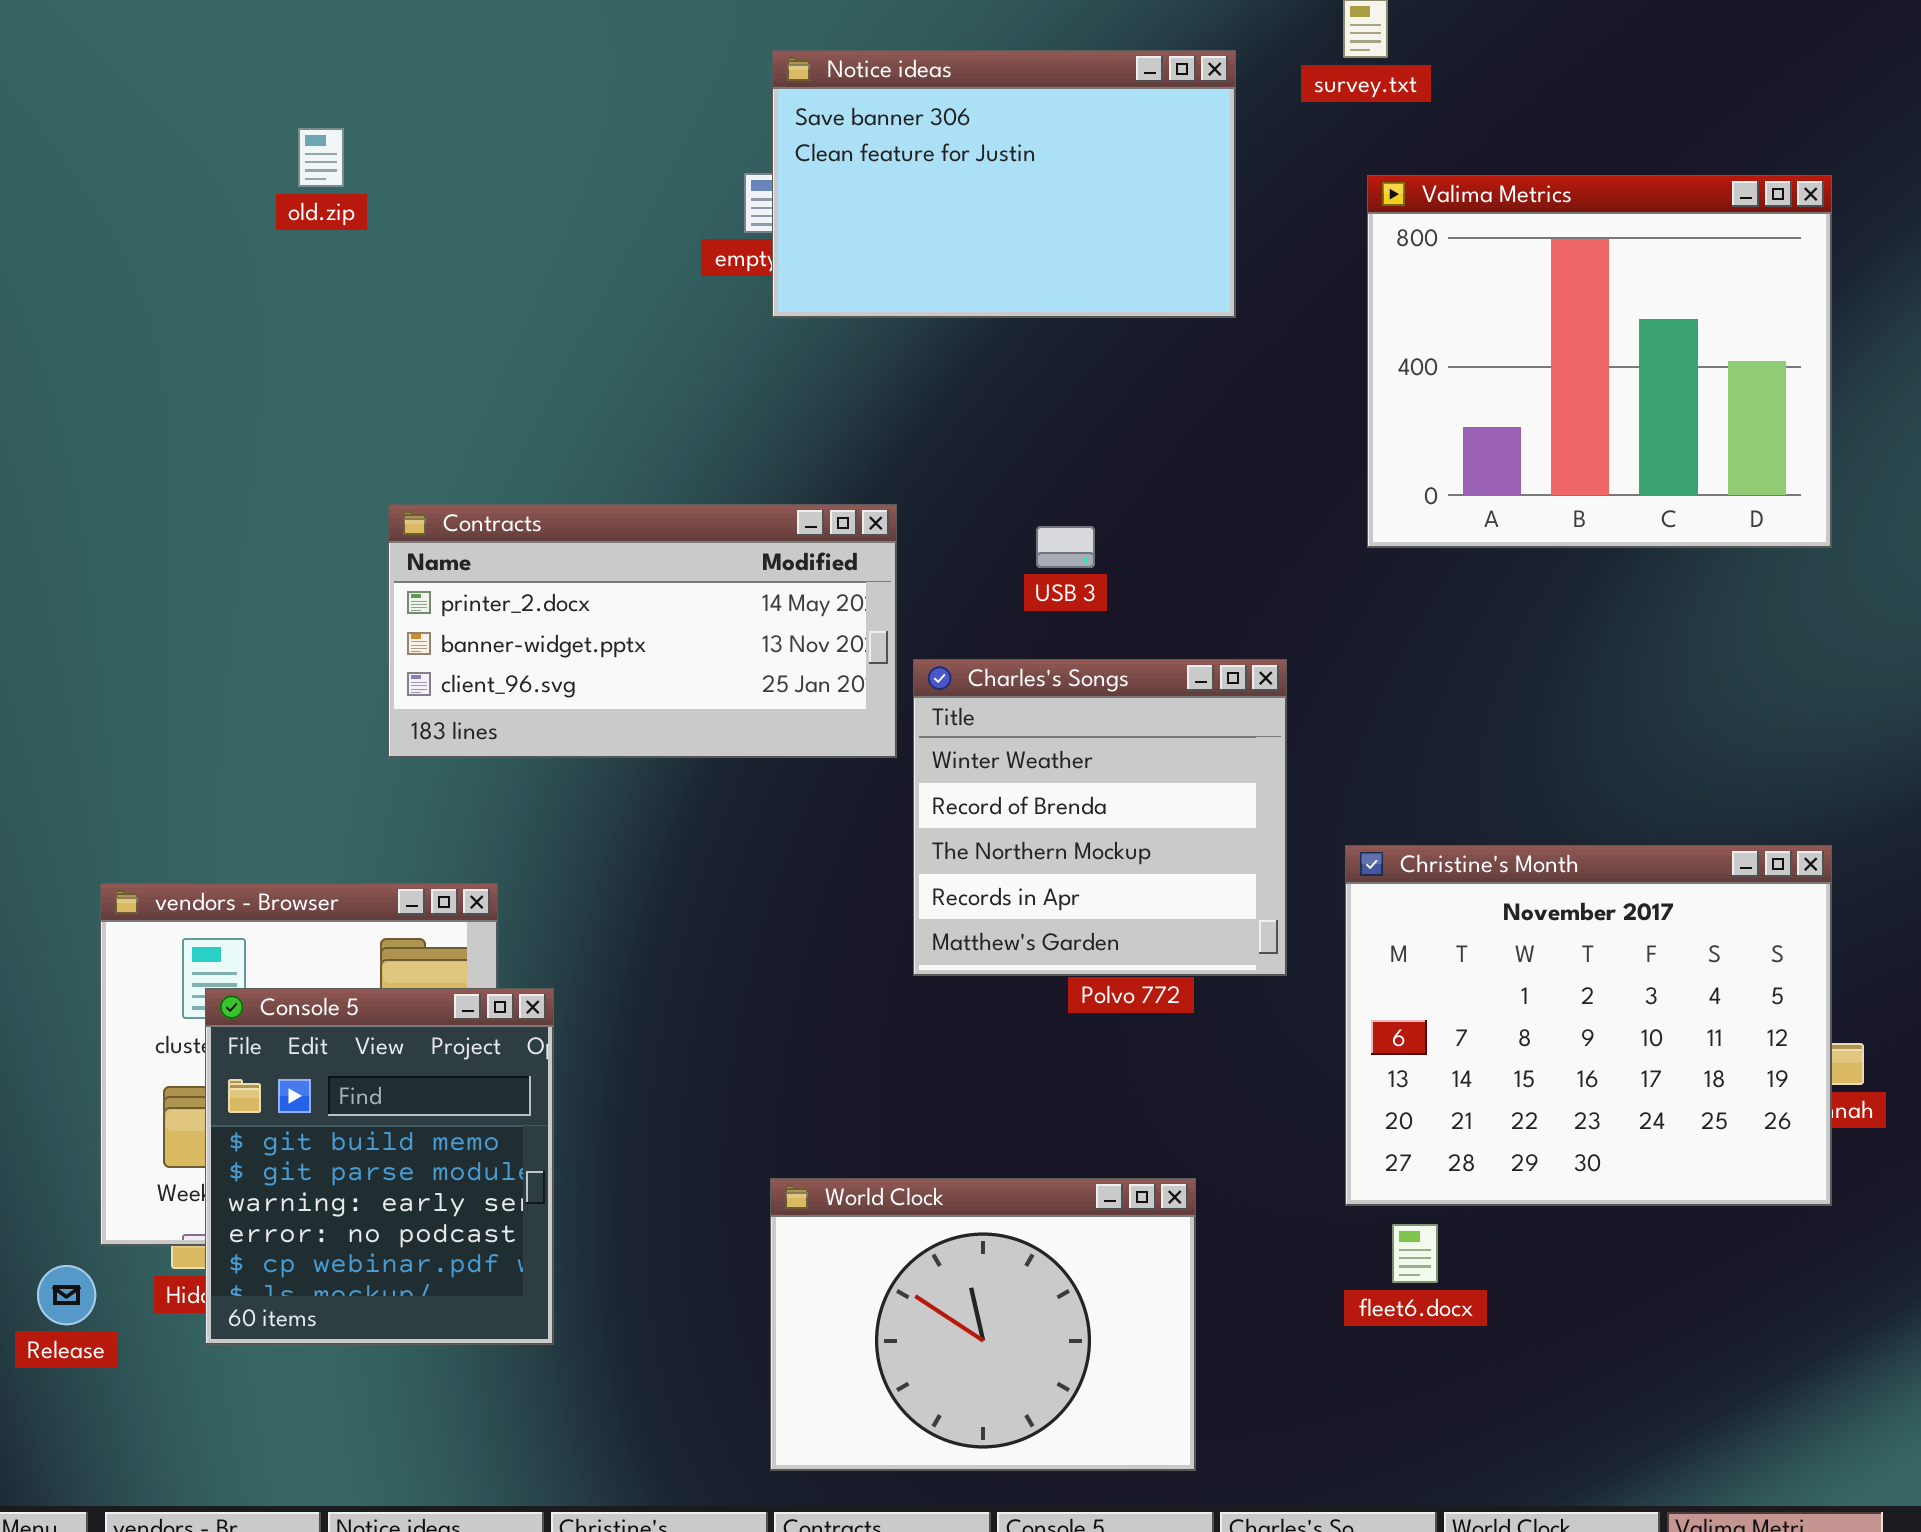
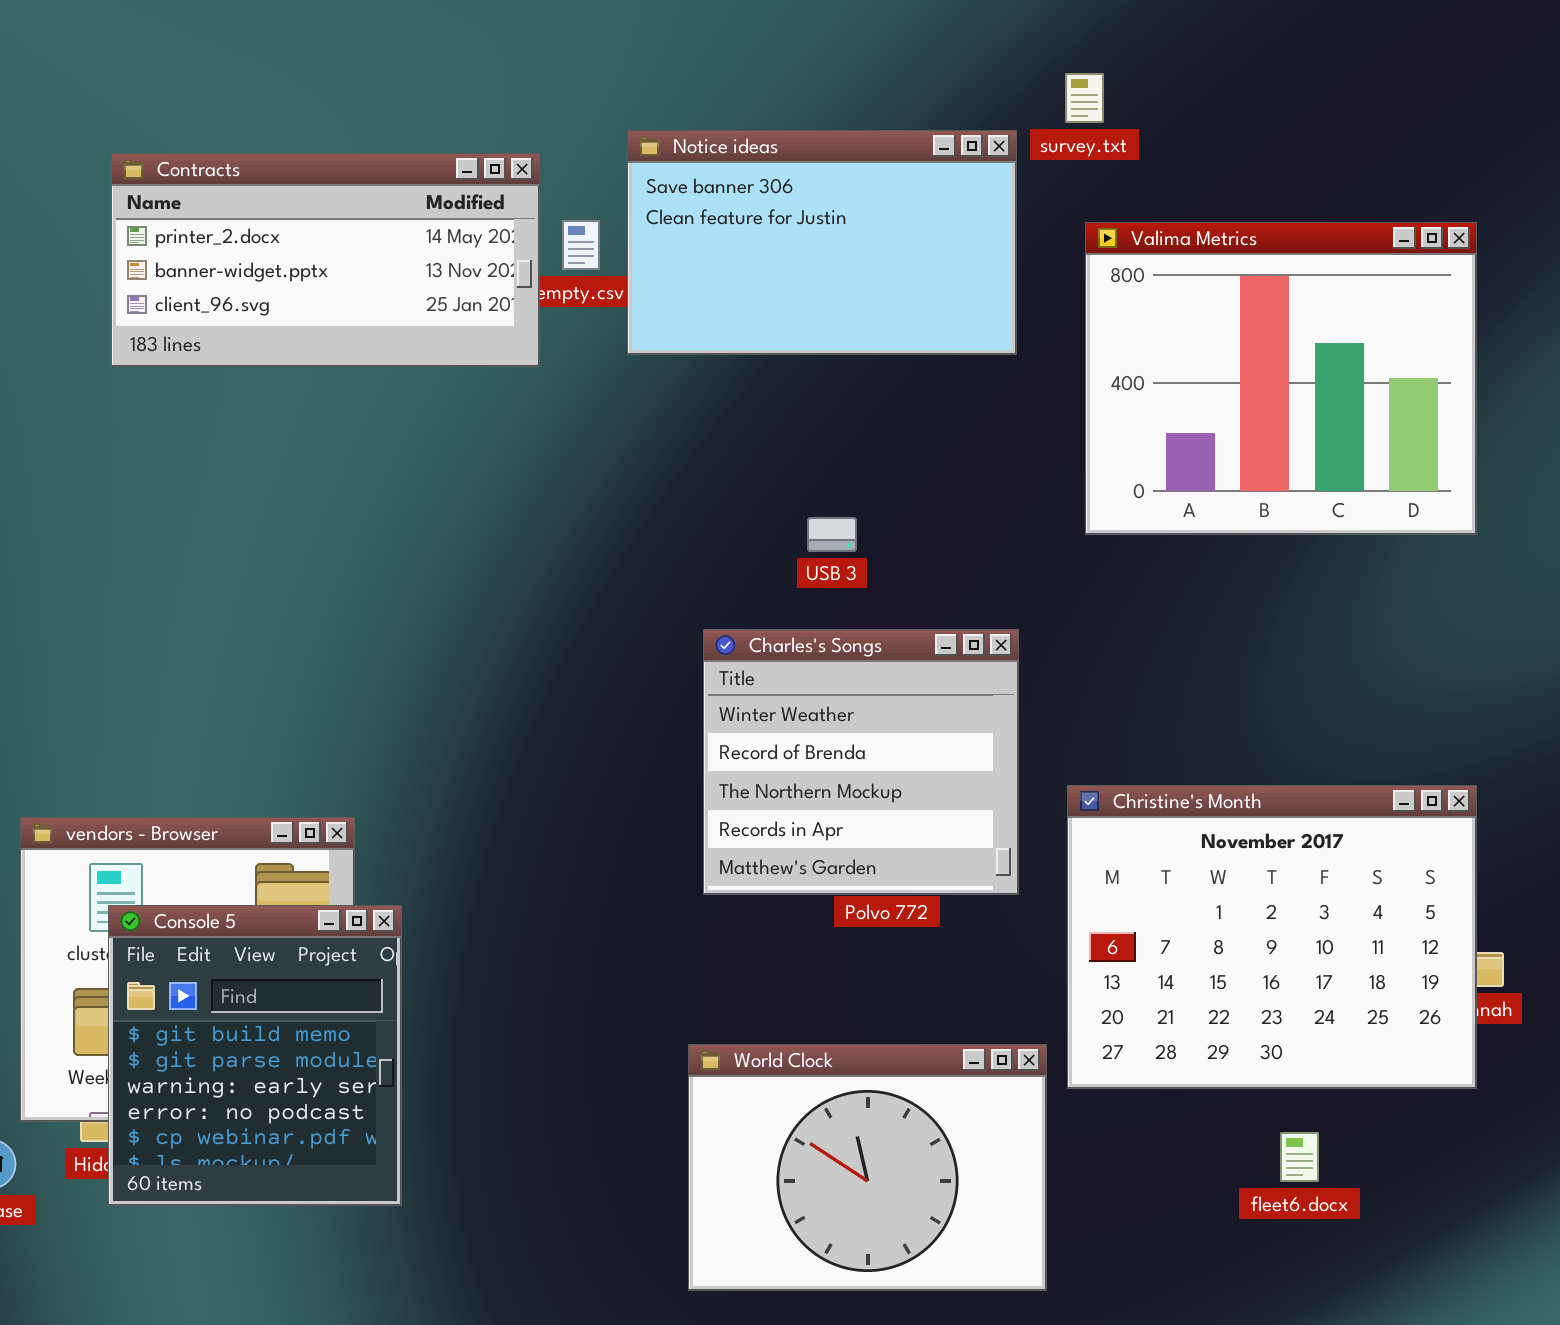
Notice ideas: [772,50,1236,318] -> [627,130,1017,355], moved
Contracts: [388,504,897,758] -> [111,153,540,367], moved
World Clock: [770,1178,1196,1471] -> [688,1044,1047,1291], moved
fleet6.docx: [1392,1224,1438,1283] -> [1280,1132,1319,1182], moved

